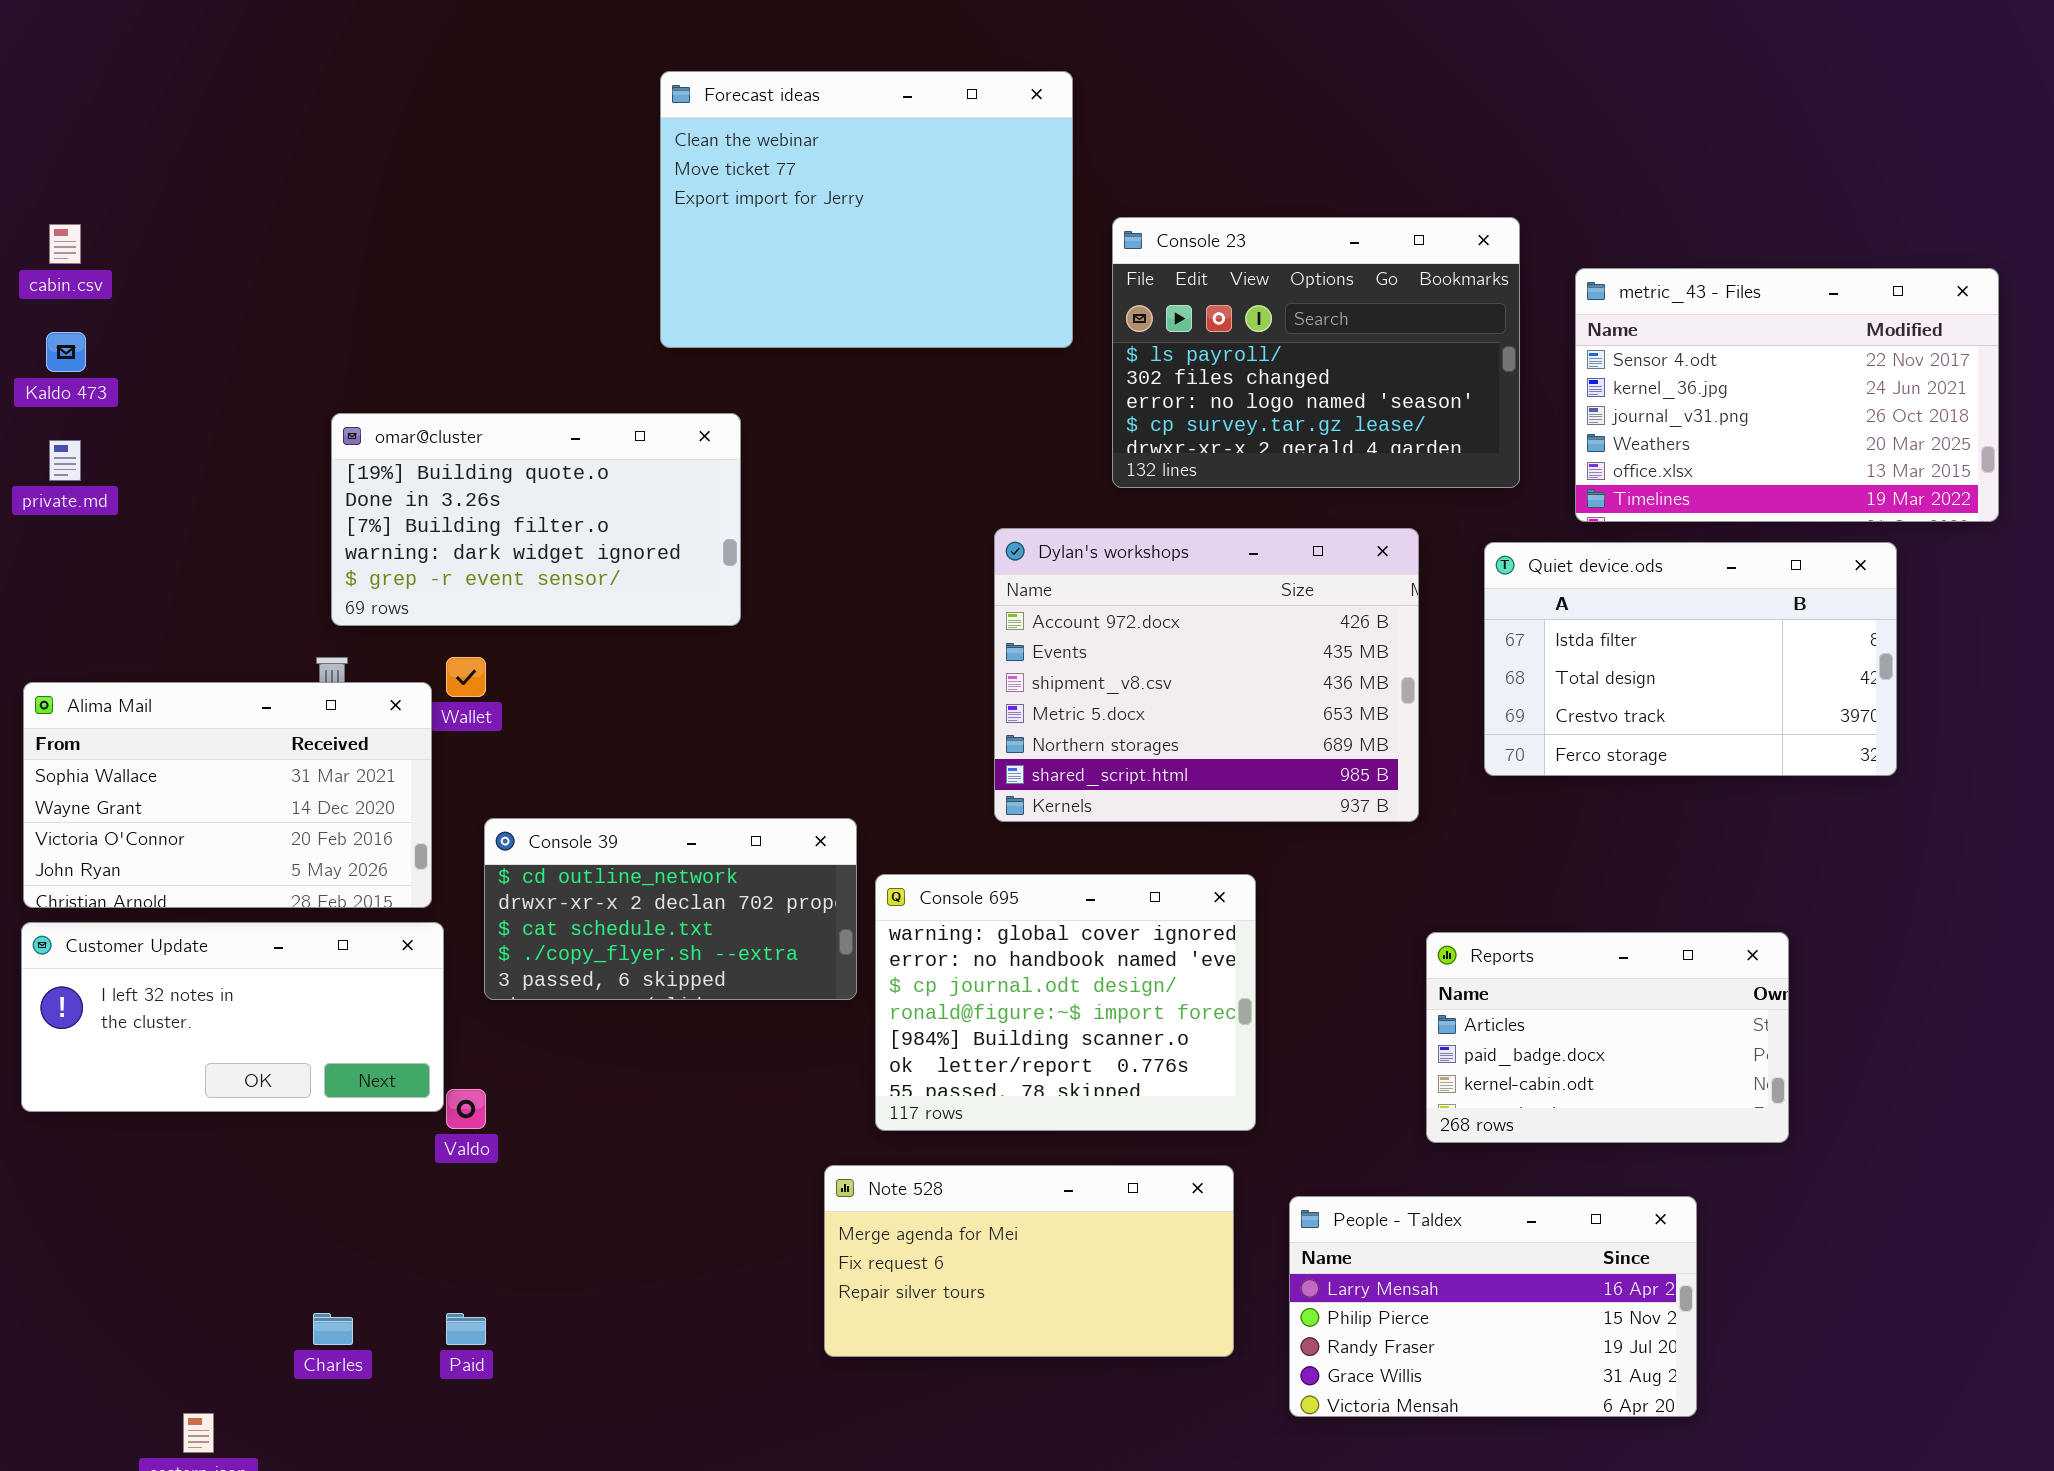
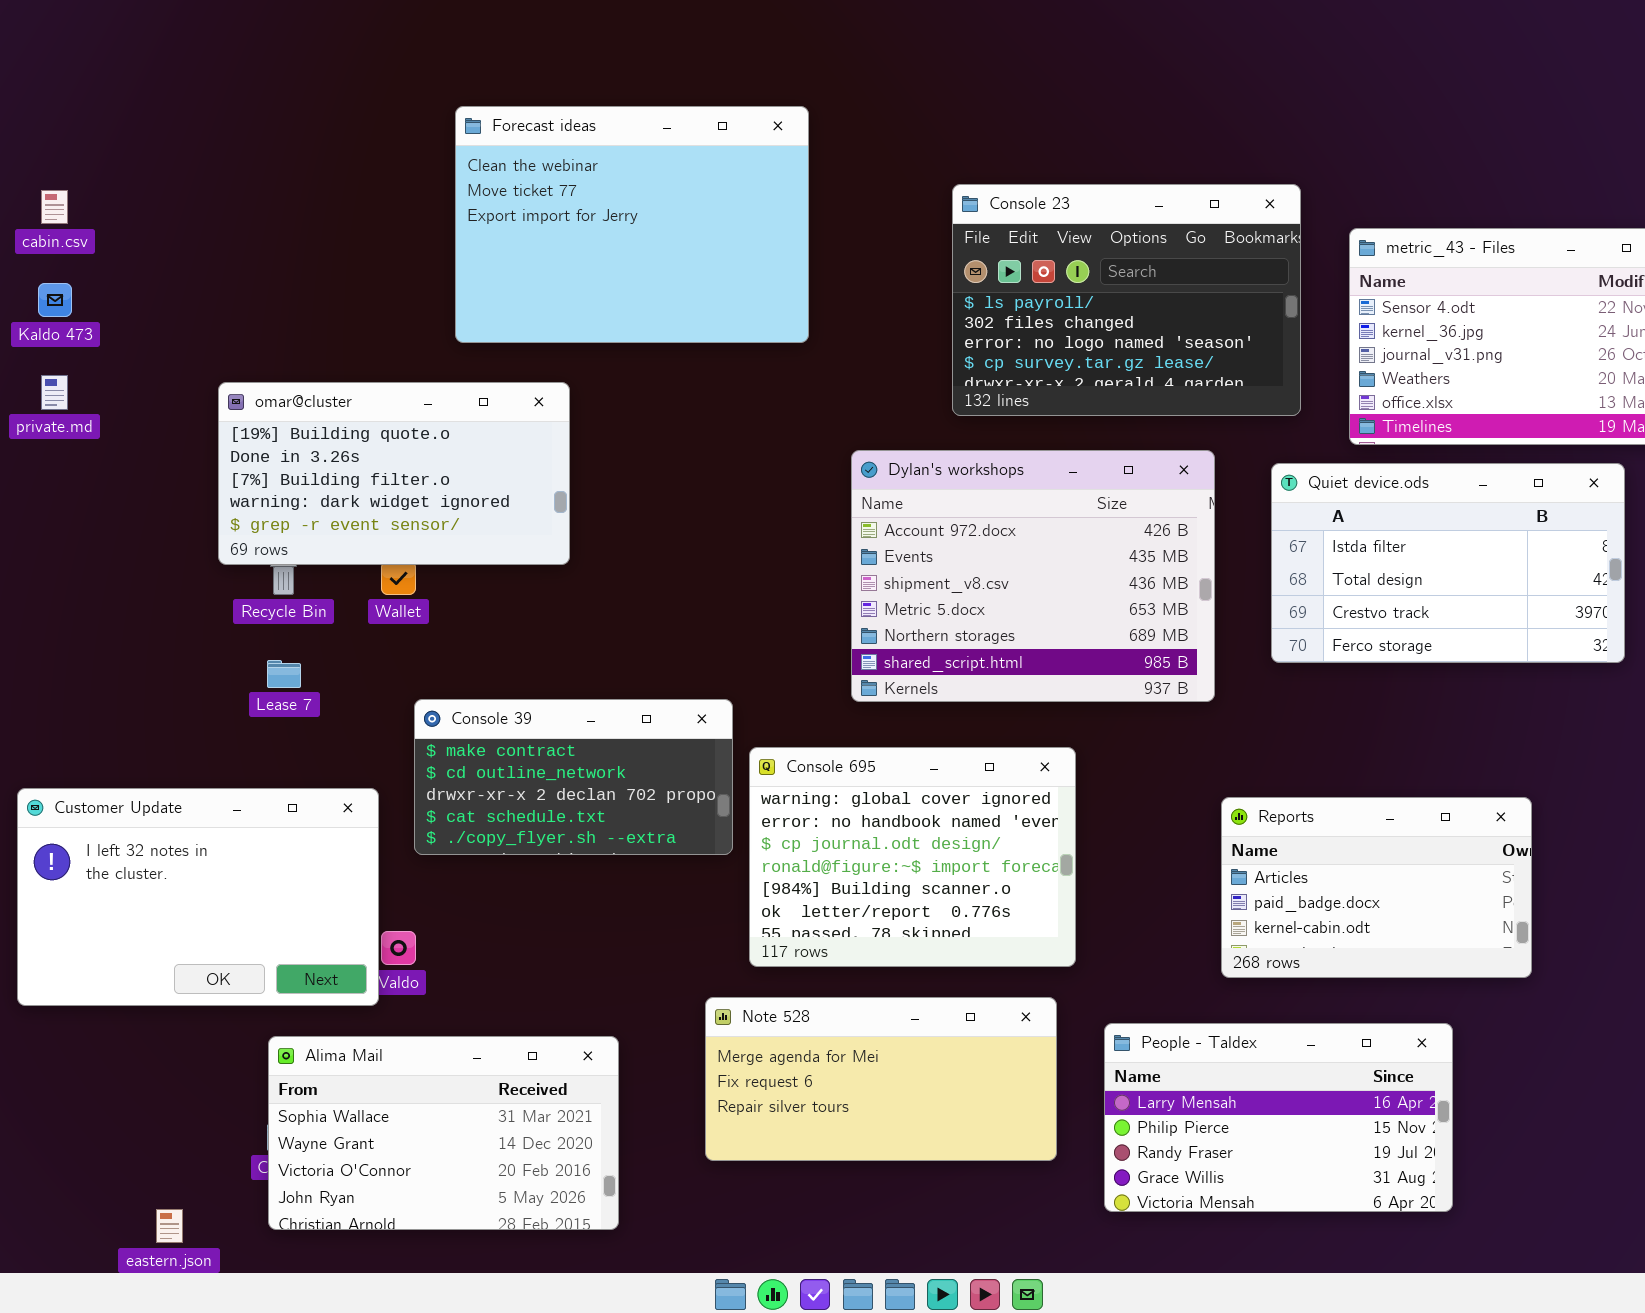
Forecast ideas: [660,71,1073,348] -> [455,106,809,343], moved
omar@cluster: [331,413,741,626] -> [218,382,570,565], moved
Alima Mail: [23,682,432,908] -> [268,1036,619,1230], moved
Console 39: [484,818,857,1000] -> [414,699,733,855], scrolled up 1 row
Customer Update: [21,922,444,1112] -> [17,788,379,1006], resized

